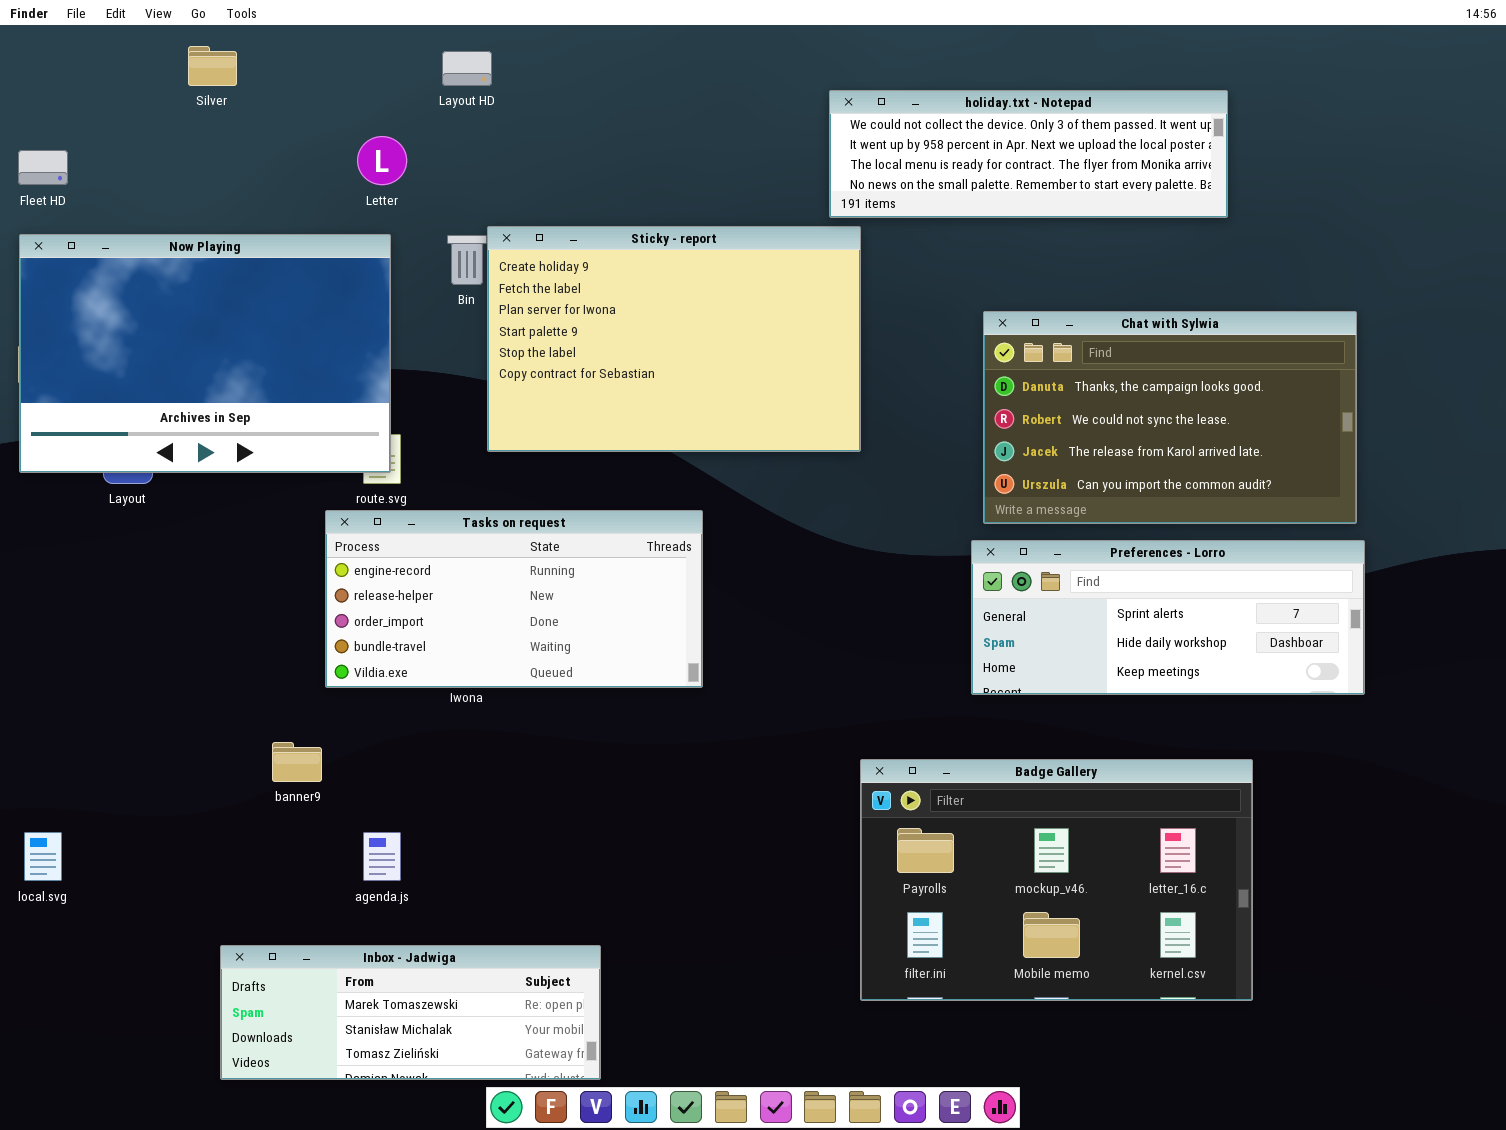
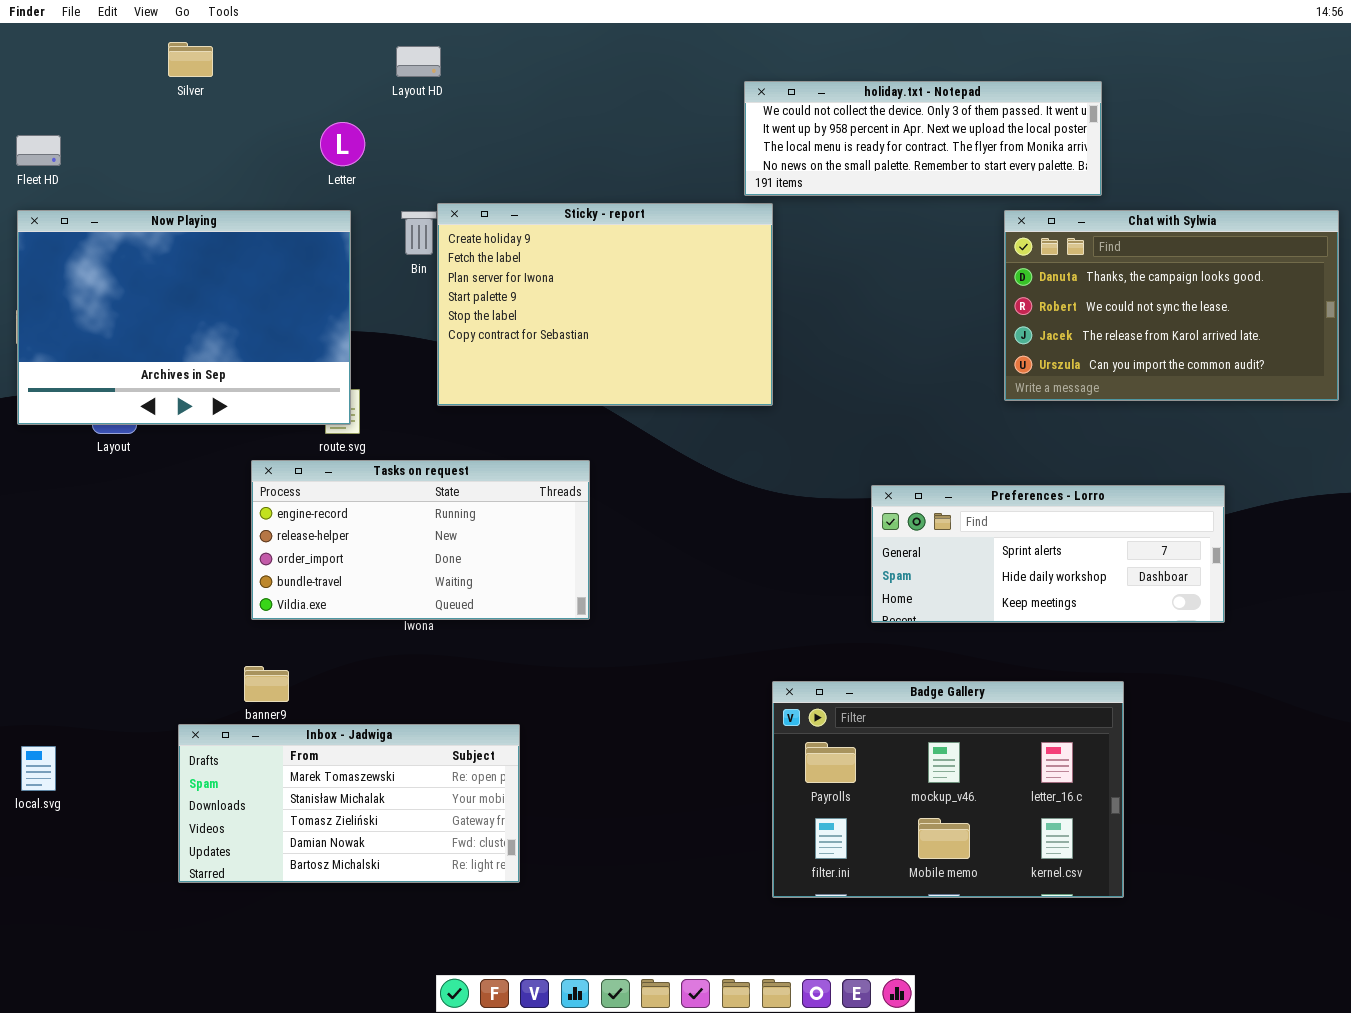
Chat with Sylwia: [983,311,1357,524] -> [1004,210,1339,401], moved
Tasks on request: [325,510,703,688] -> [251,460,590,620], moved
Inbox - Jadwiga: [220,945,601,1080] -> [178,724,520,883], moved, resized

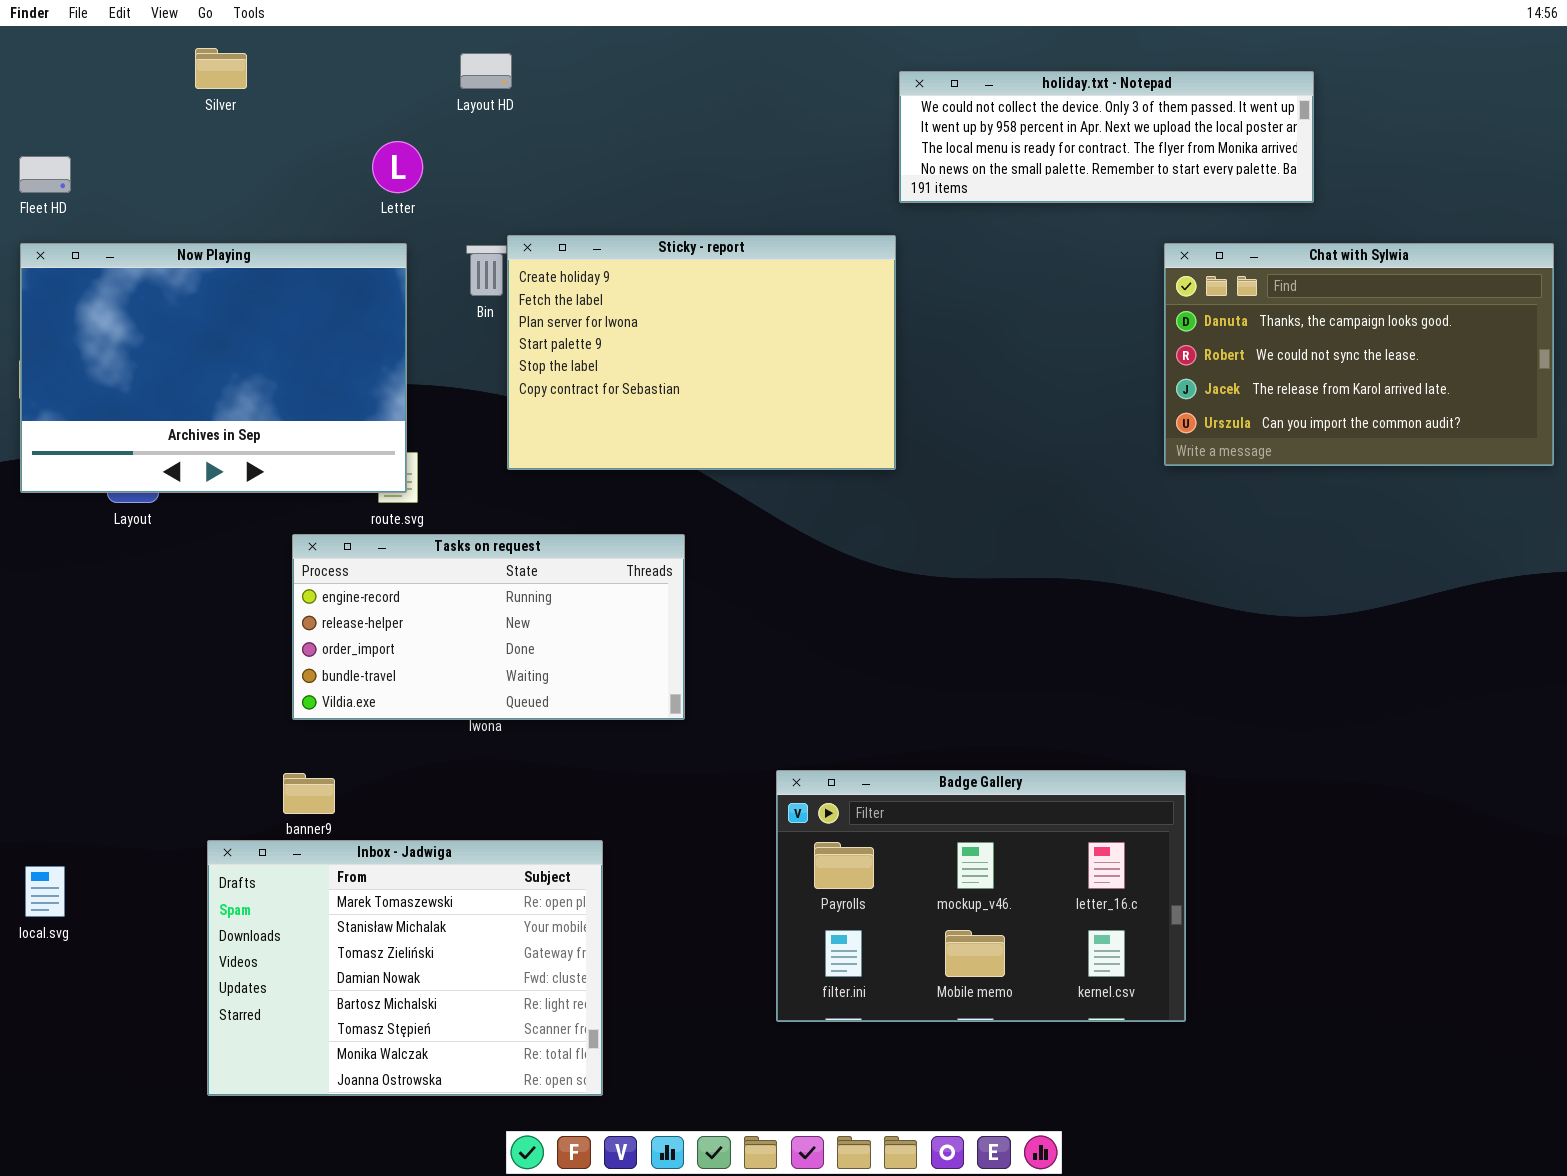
holiday.txt - Notepad: [744,81,1102,196] -> [899,71,1314,203], moved
Preferences - Lorro: [871,485,1225,623] -> none, closed
Badge Gallery: [772,681,1124,898] -> [776,770,1186,1022], moved
Inbox - Jadwiga: [178,724,520,883] -> [207,840,603,1096], resized

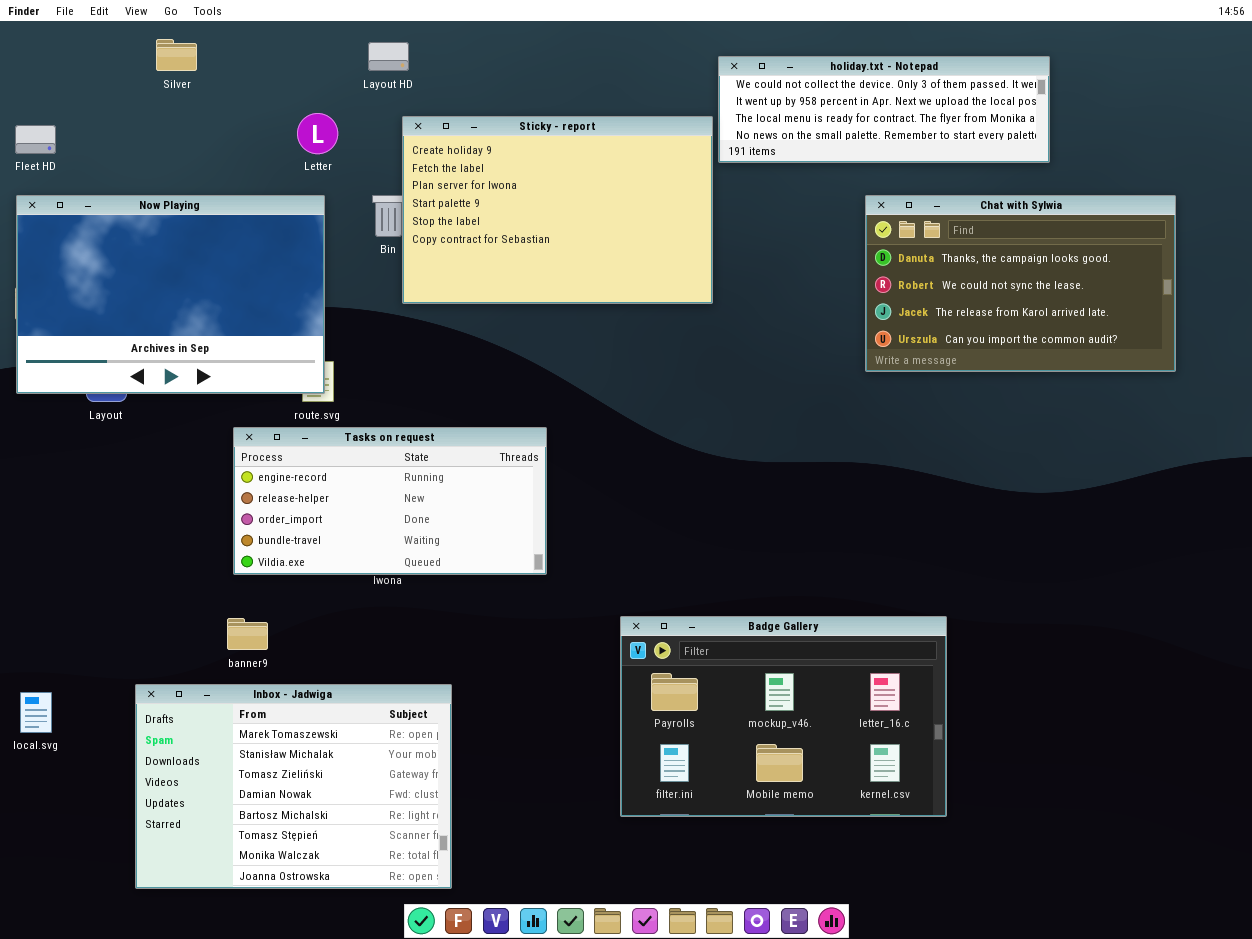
Sticky - report: [507,235,896,470] -> [402,116,713,304], moved
Chat with Sylwia: [1164,243,1554,466] -> [865,195,1176,372], moved
Inbox - Jadwiga: [207,840,603,1096] -> [135,684,452,889], moved

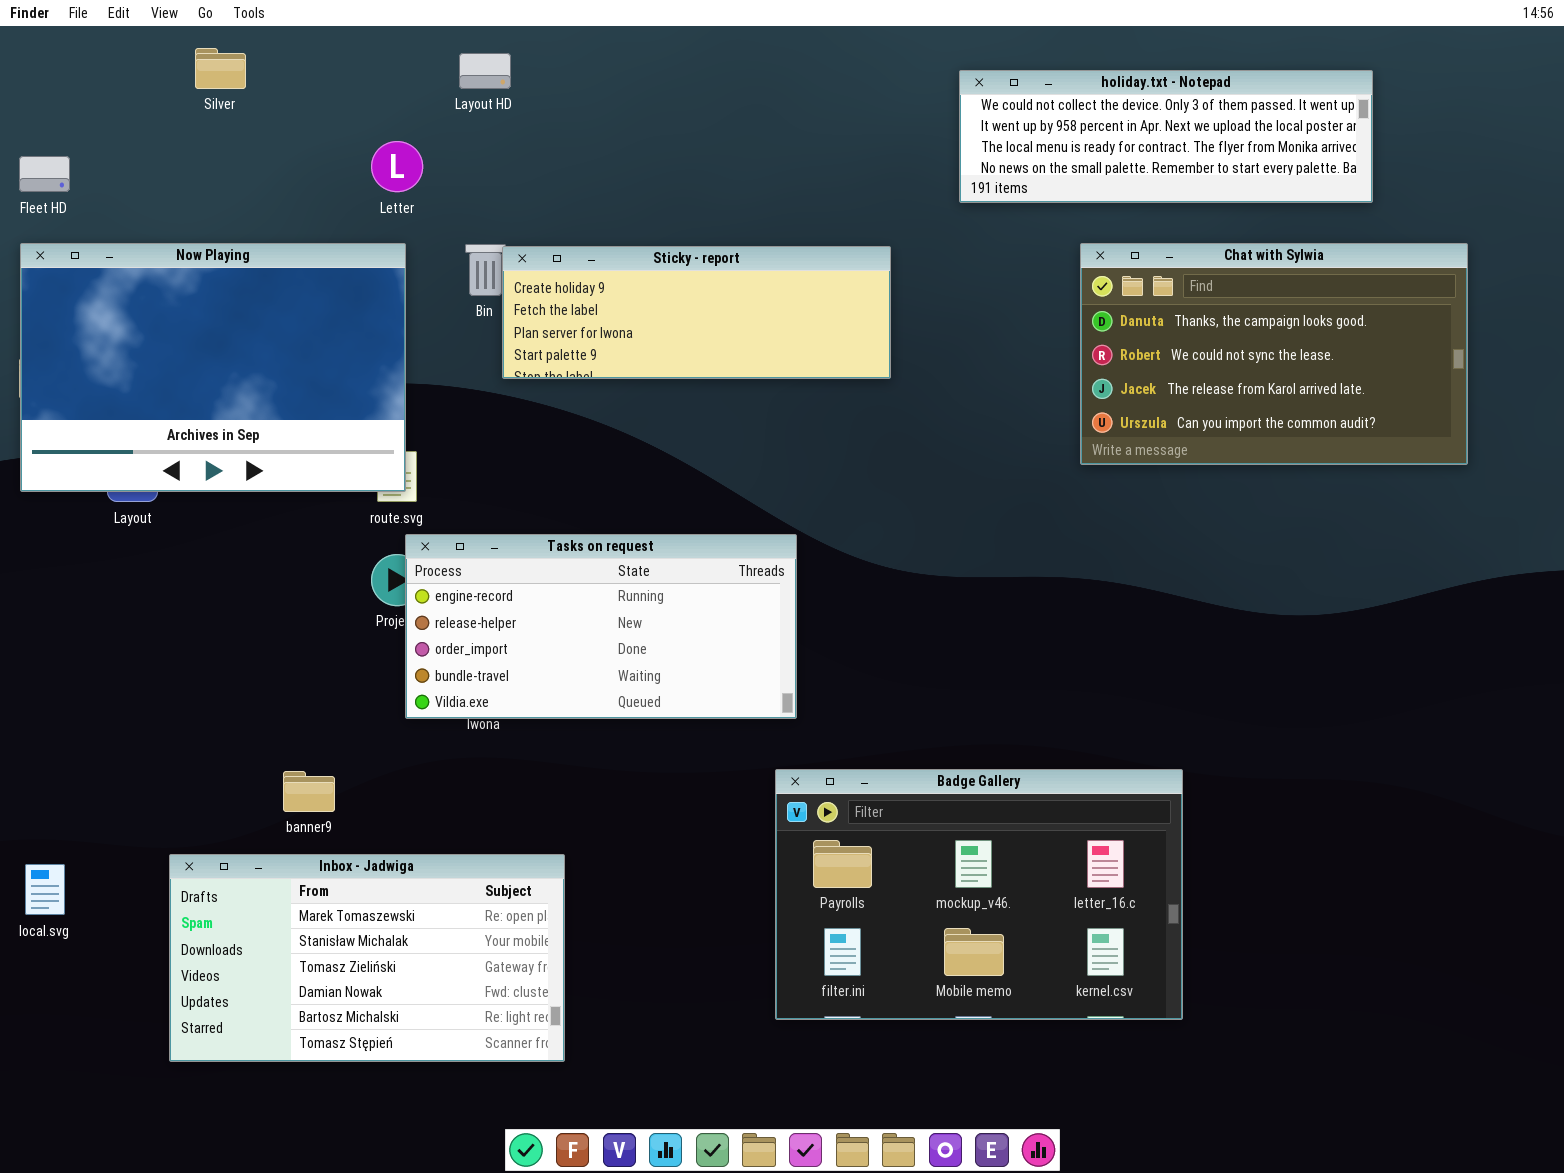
holiday.txt - Notepad: [718,56,1050,163] -> [959,70,1373,203], moved
Sticky - report: [402,116,713,304] -> [502,246,891,379], resized
Tasks on request: [233,427,547,575] -> [405,534,797,719], moved
Inbox - Jadwiga: [135,684,452,889] -> [169,854,565,1062], resized

